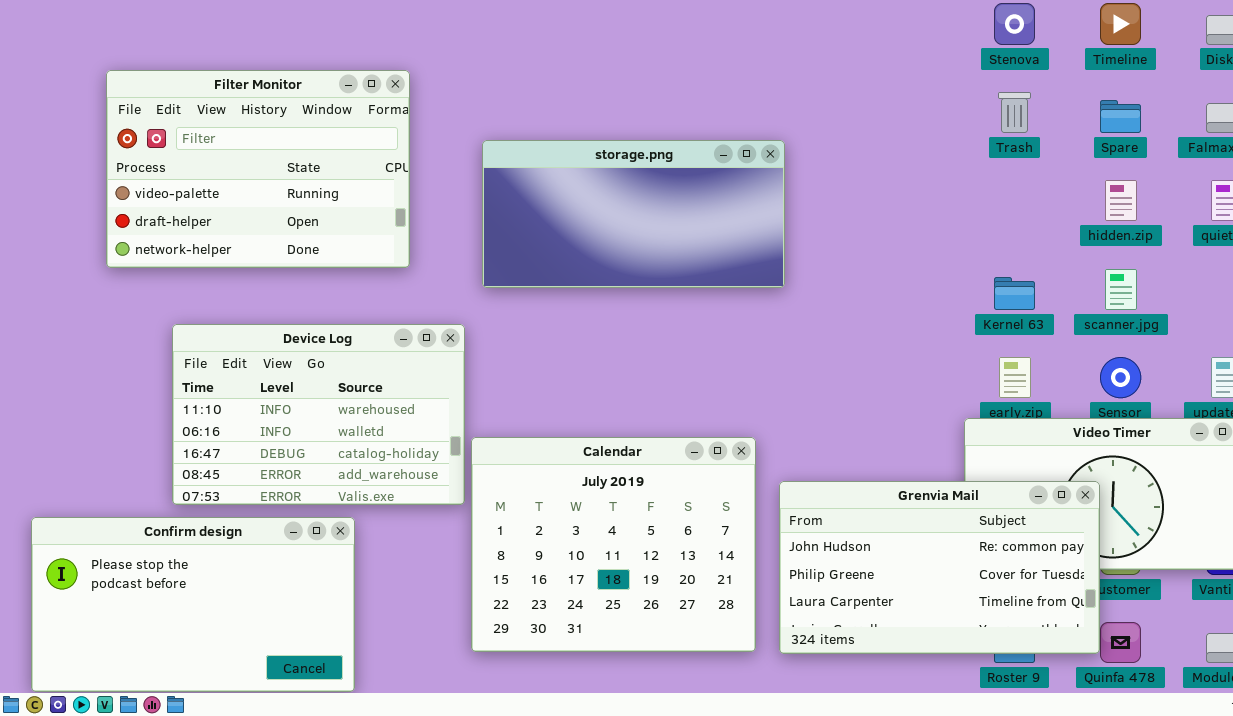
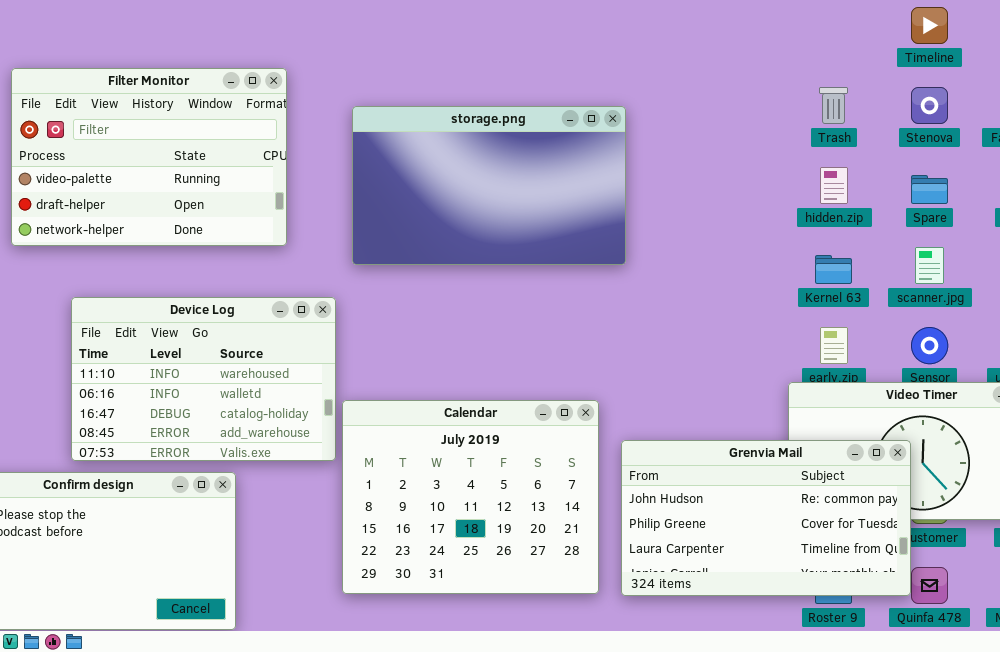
Stenova: [994,3,1035,45] -> [911,87,948,124], moved
Spare: [1100,100,1141,133] -> [911,175,948,204], moved
storage.png: [482,140,785,288] -> [352,106,626,265], resized
hidden.zip: [1105,180,1137,221] -> [820,167,848,204], moved

